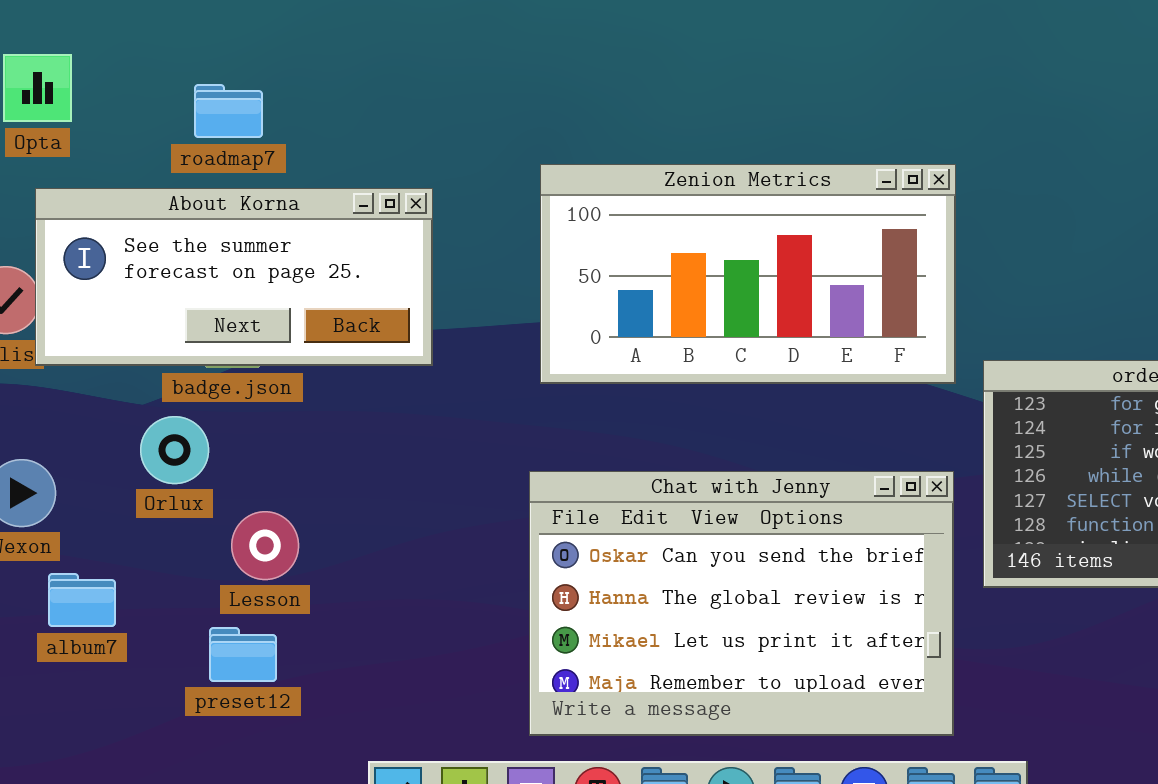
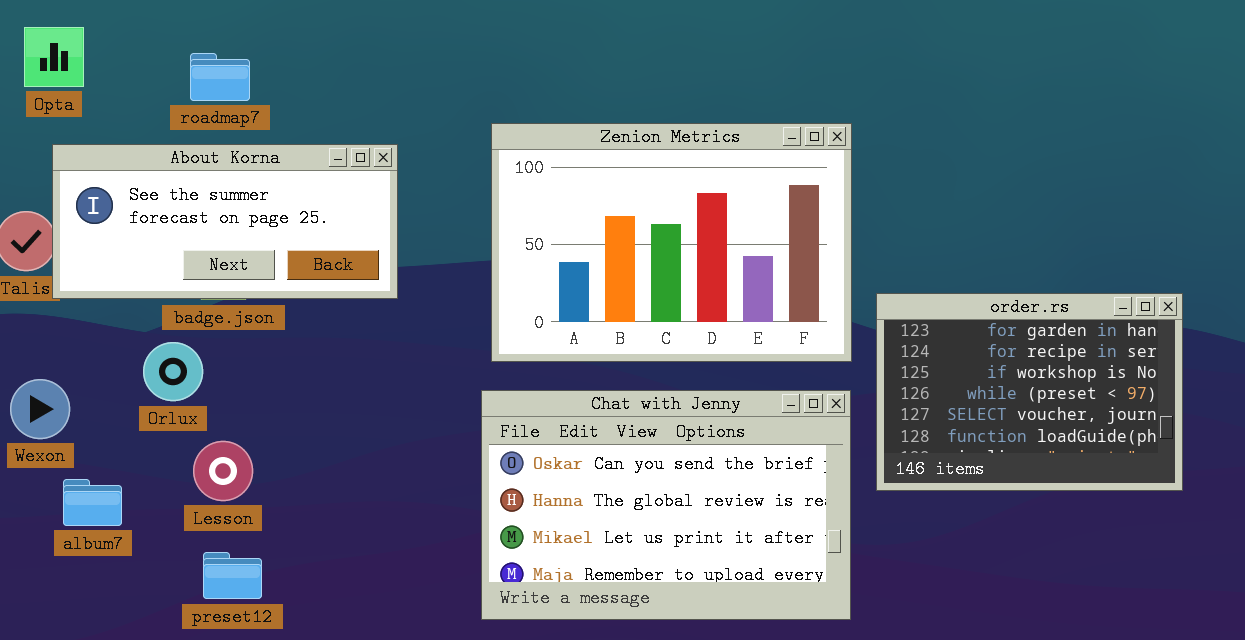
Zenion Metrics: [540,164,956,384] -> [491,123,852,362], resized
Lesson: [231,511,299,580] -> [193,441,253,501], moved
preset12: [209,627,277,682] -> [203,552,262,599], moved

